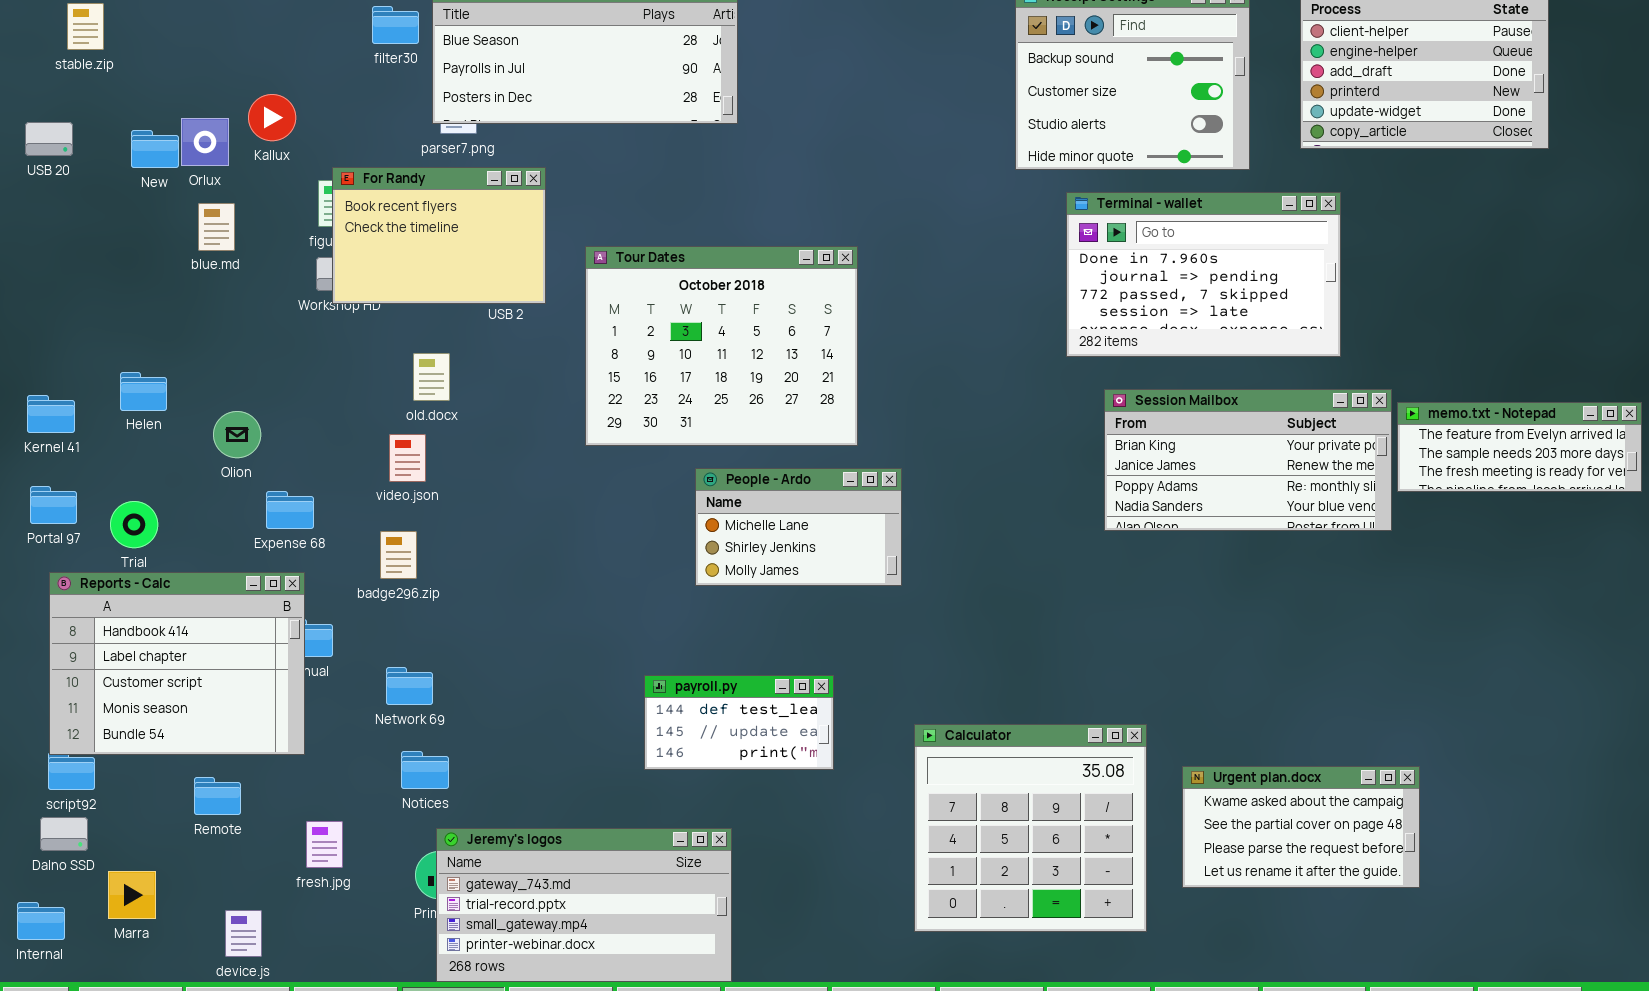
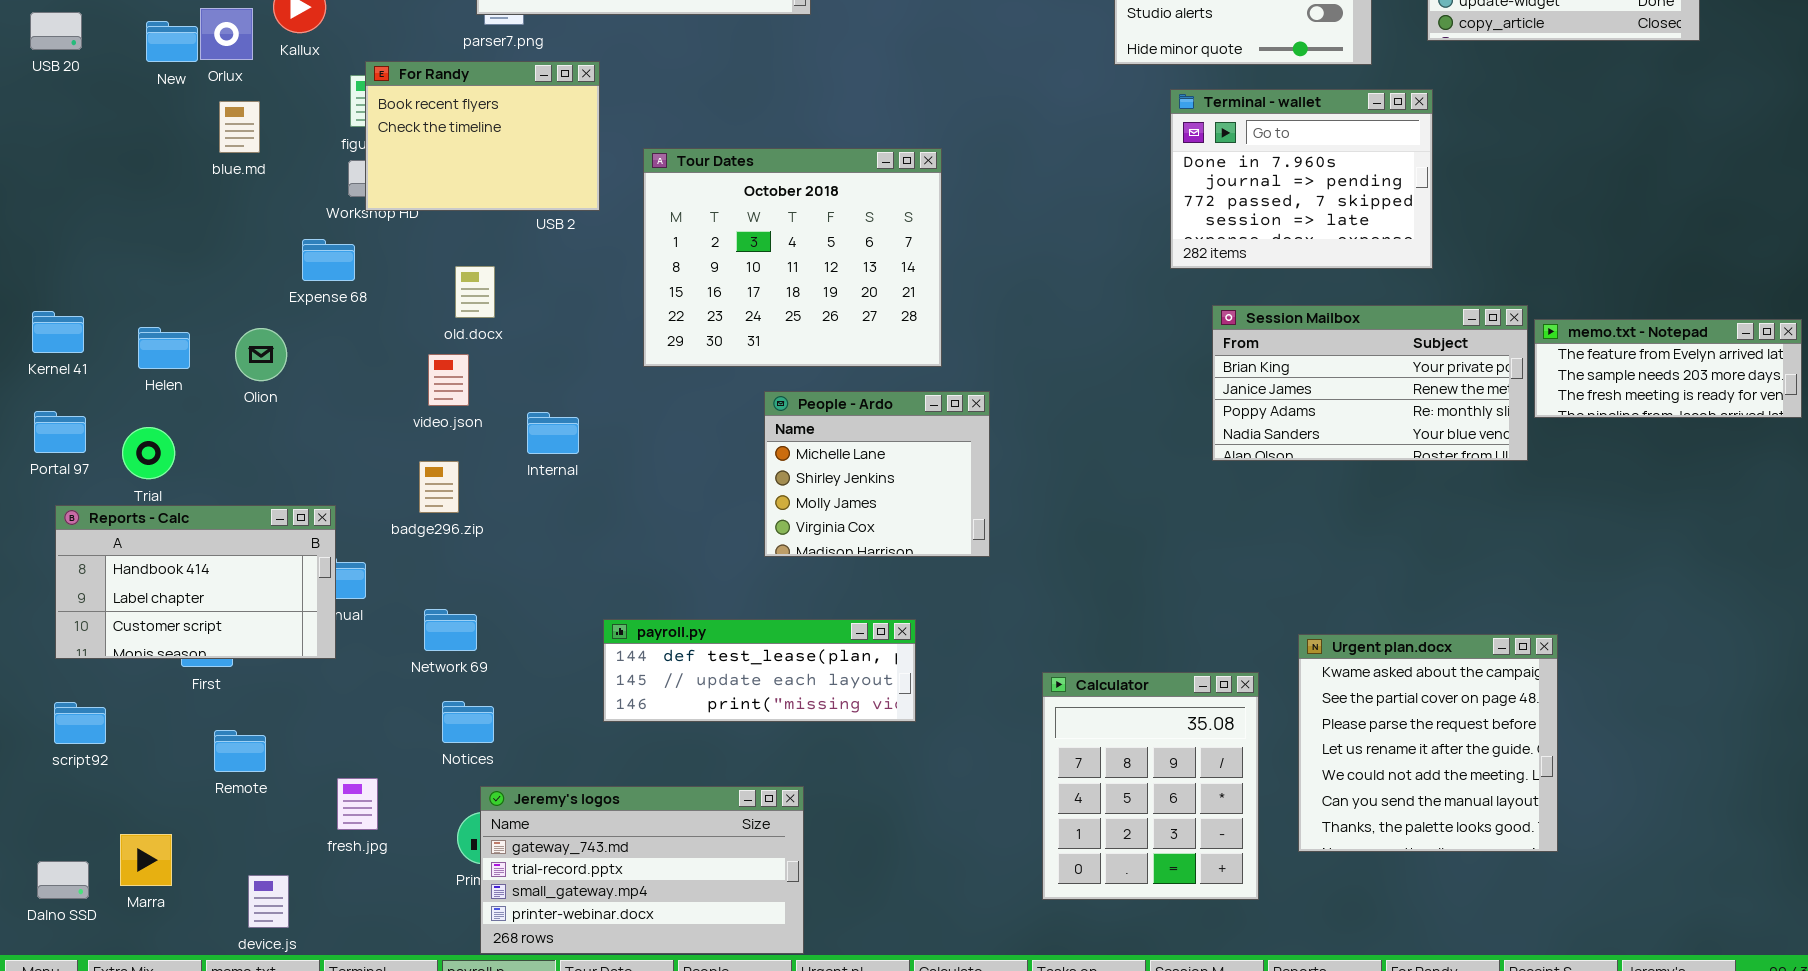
Terminal - wallet: [1066,192,1341,357] -> [1170,89,1433,269], resized
Helen: [120,372,167,411] -> [138,327,190,369], moved
People - Ardo: [695,468,902,586] -> [764,391,990,557], resized
Expense 68: [266,491,314,529] -> [302,239,355,281], moved
Reports - Calc: [49,572,305,755] -> [55,505,336,659], resized
payroll.py: [644,675,834,770] -> [603,619,916,722], resized
Calculator: [914,724,1147,932] -> [1042,672,1259,900], resized
Urgent plan.docx: [1182,766,1420,888] -> [1298,634,1558,852], resized
Dalno SSD: [40,817,88,851] -> [37,861,89,899], moved
Internal: [17,902,65,940] -> [527,412,579,454], moved

